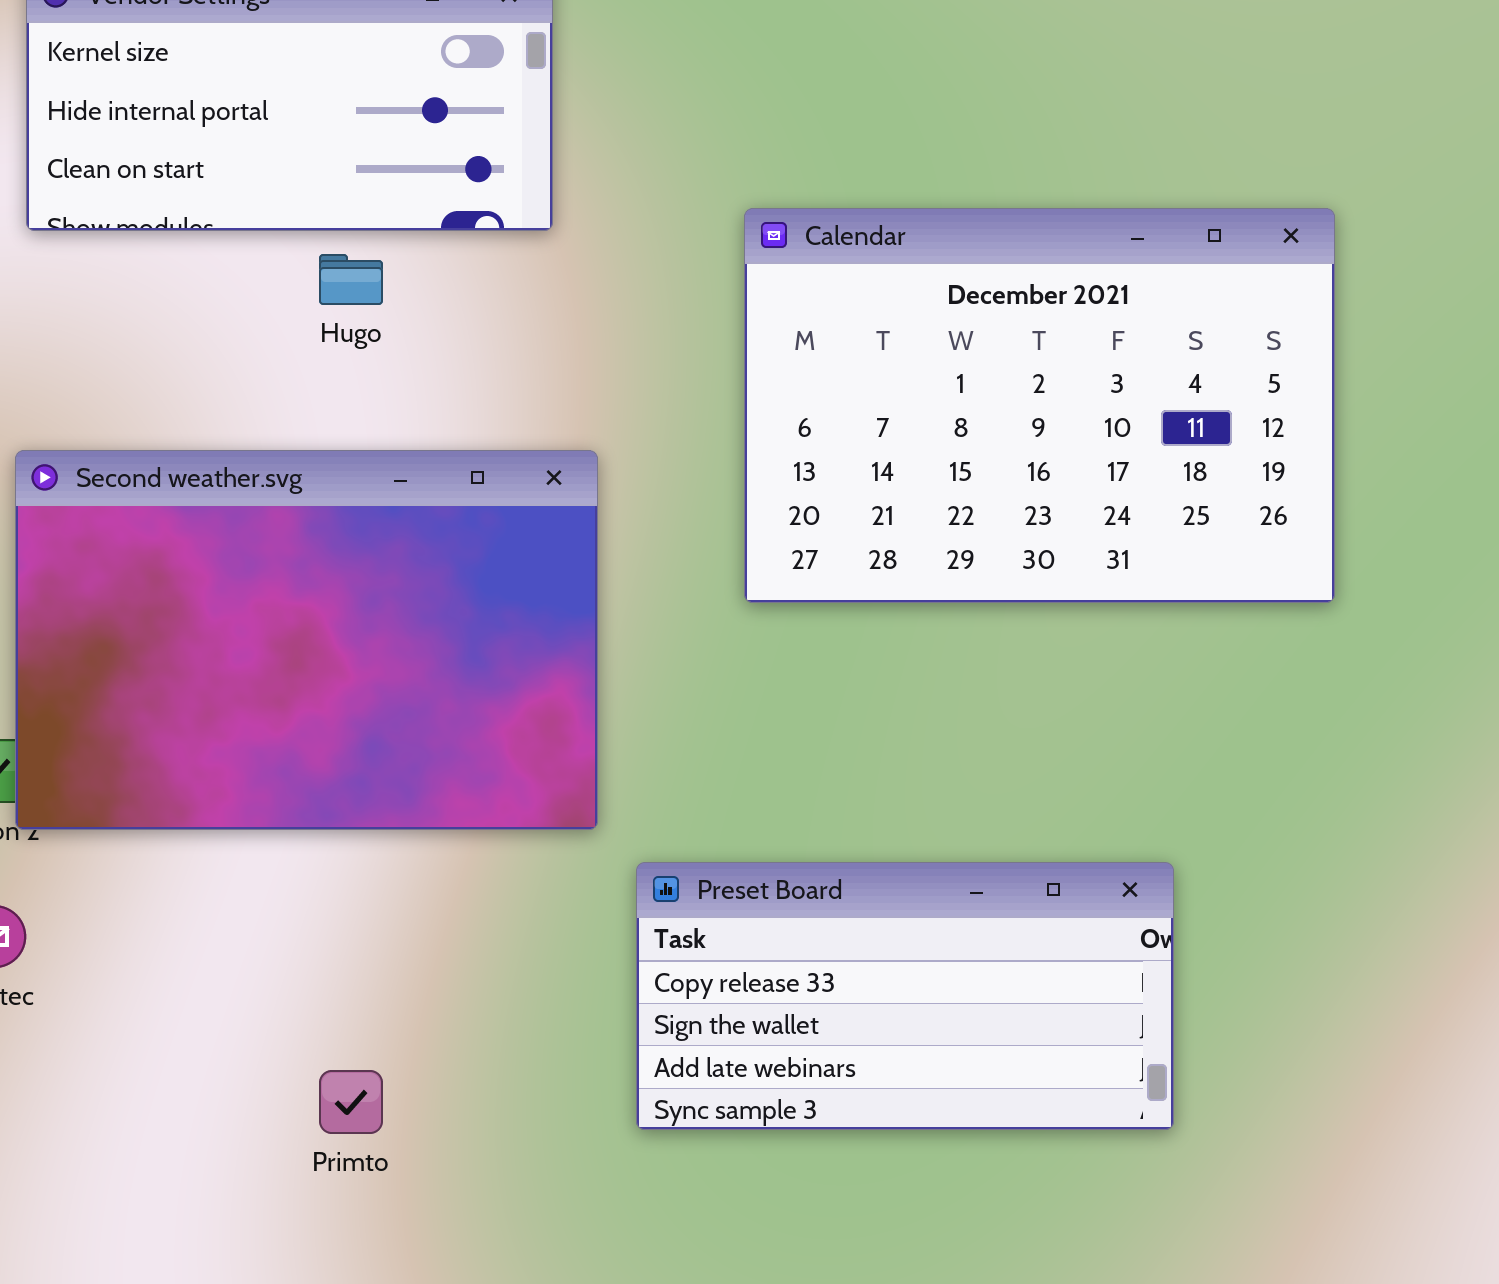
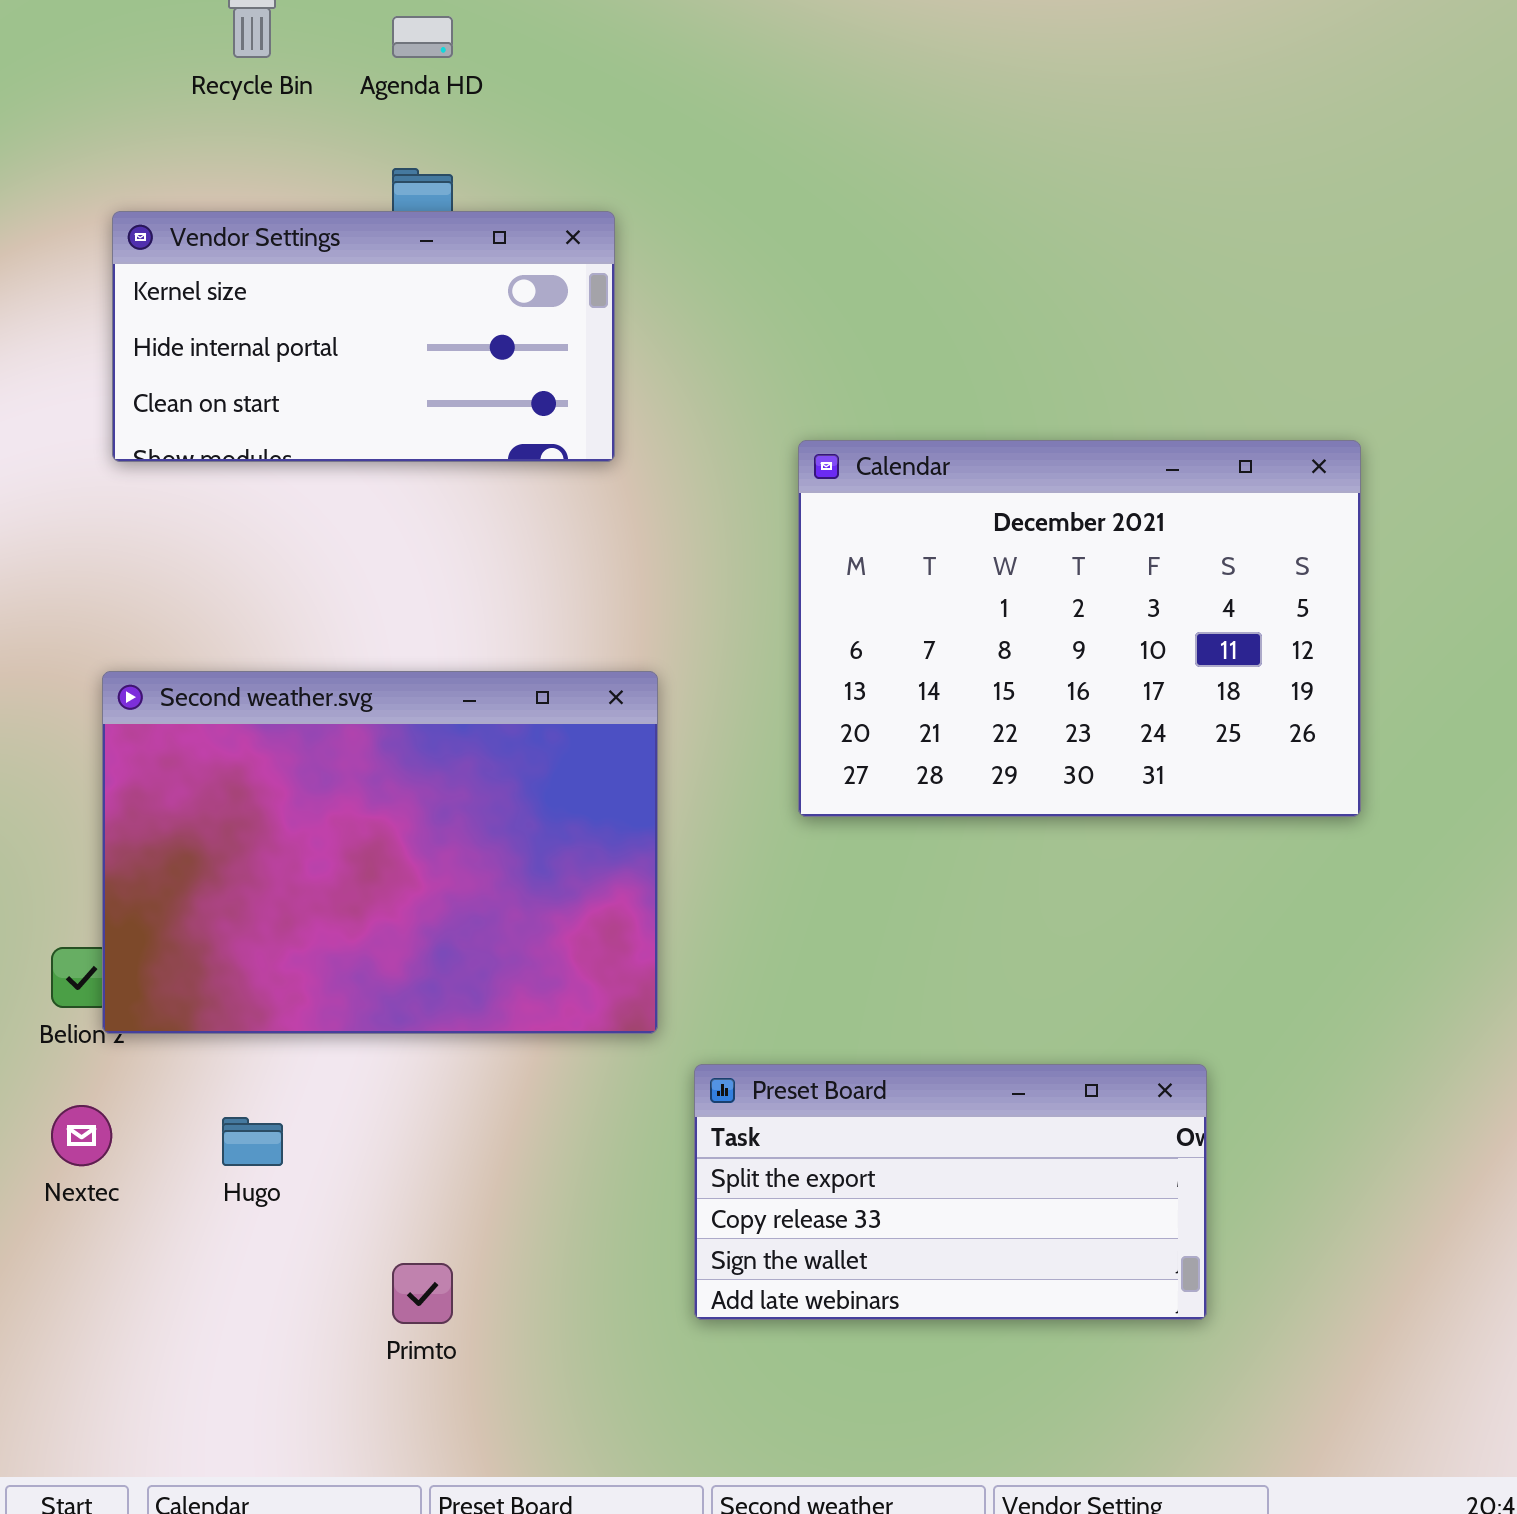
Hugo: [319,254,383,305] -> [222,1117,283,1166], moved
Preset Board: [636,862,1174,1130] -> [694,1064,1207,1320], scrolled up 1 row

